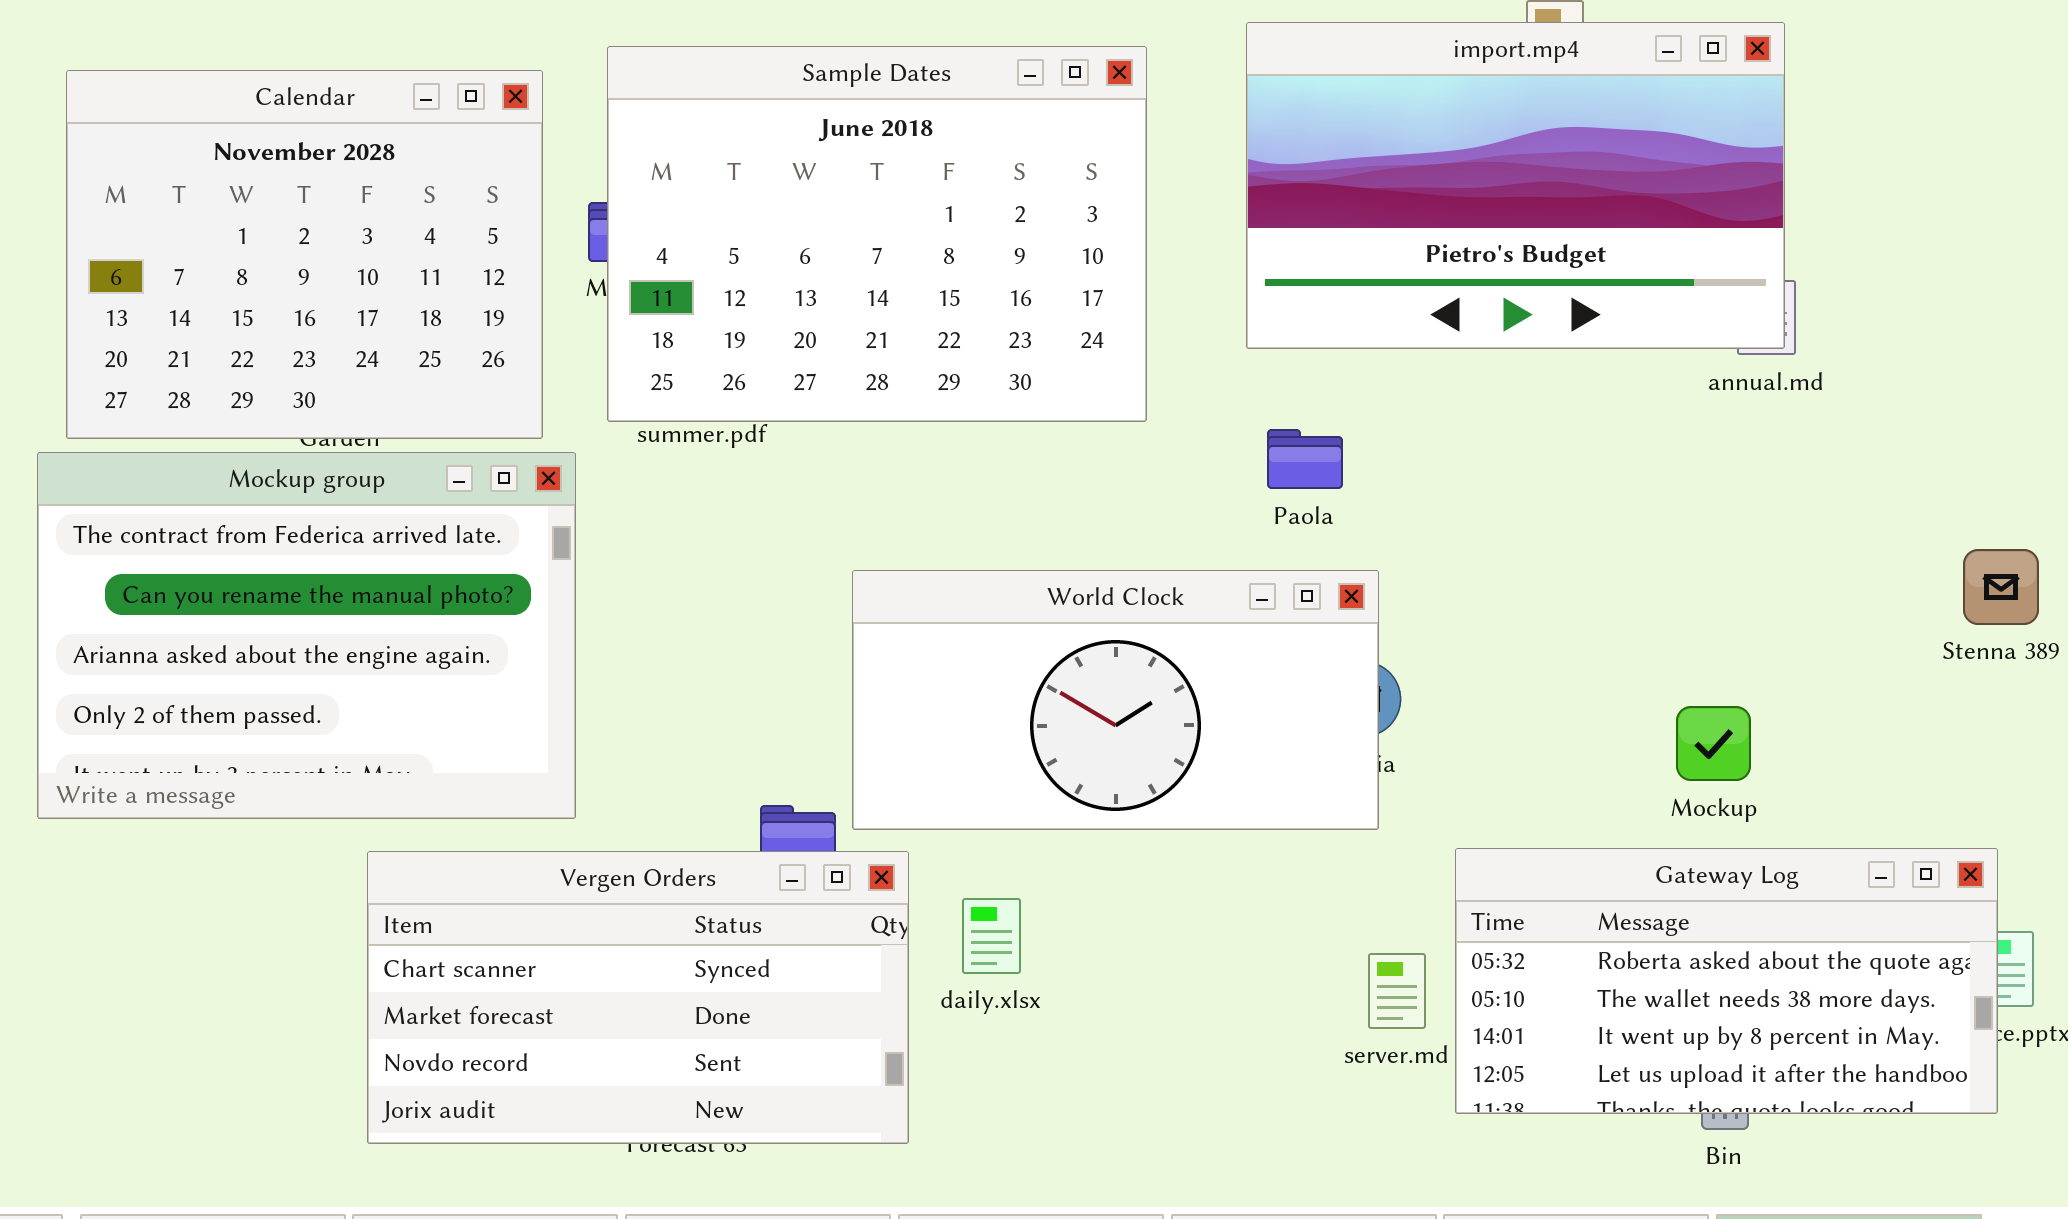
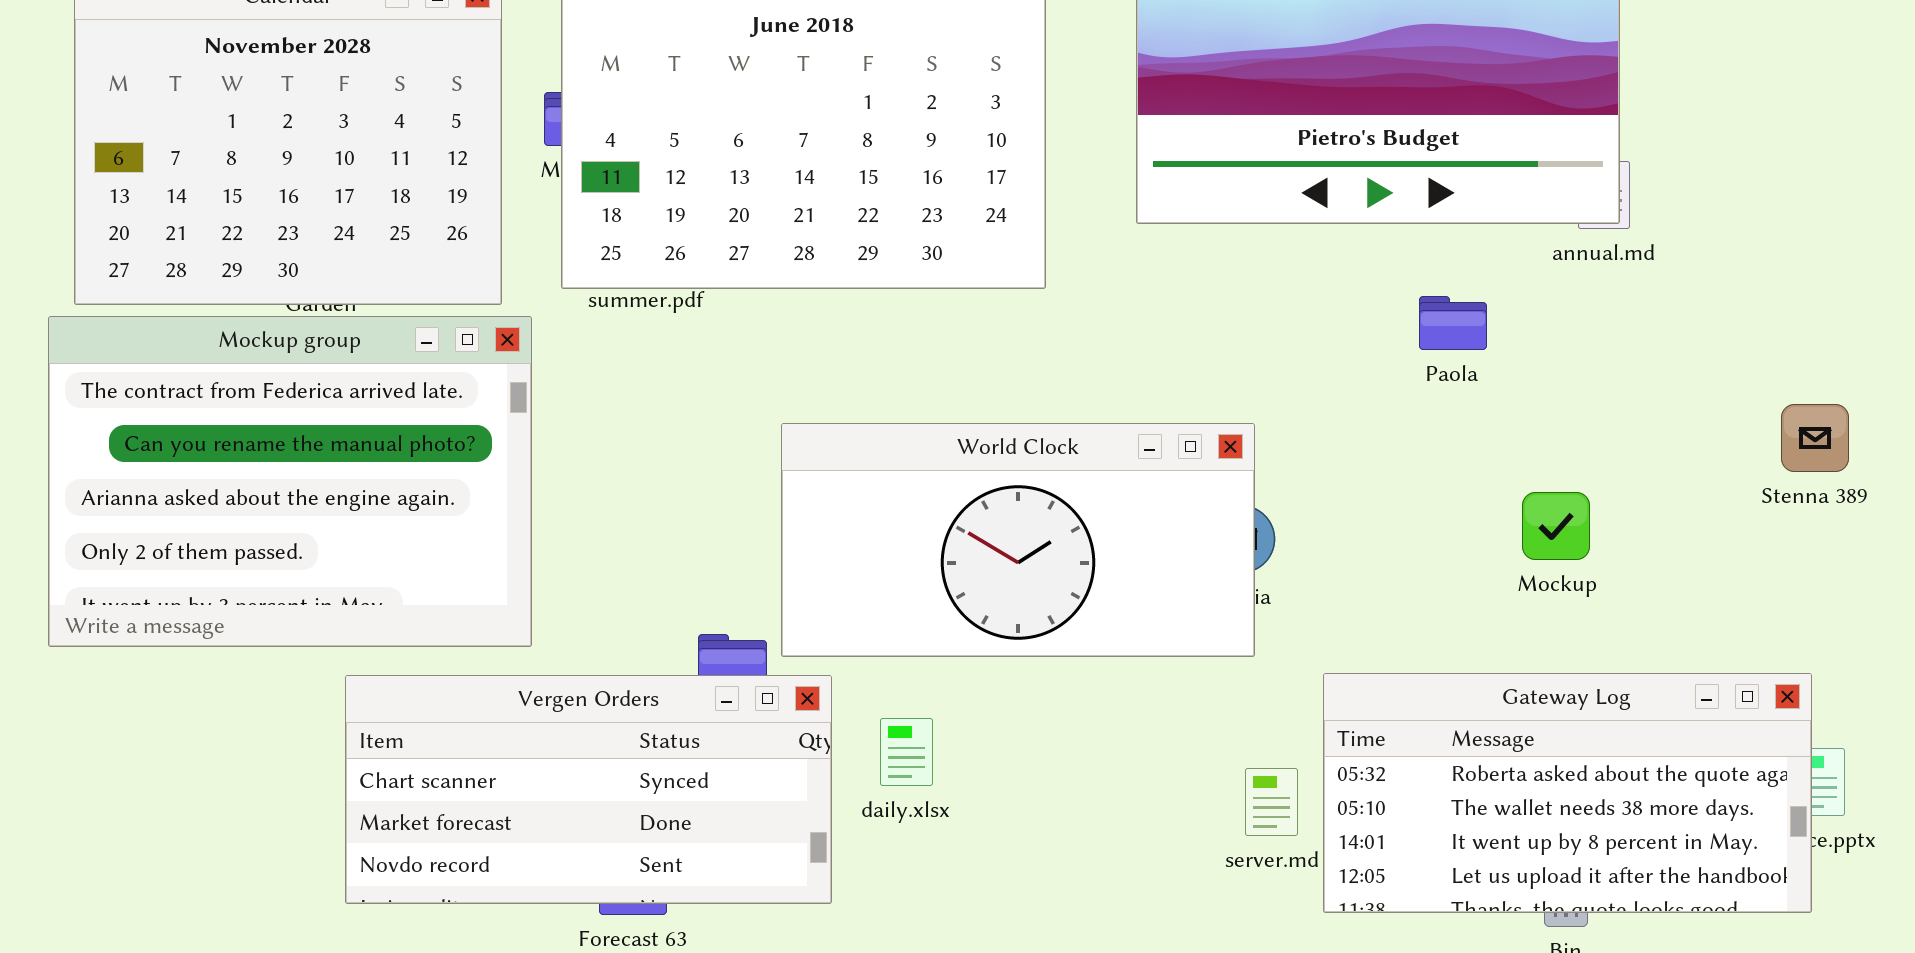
Paola: [1267,429,1343,489] -> [1419,296,1487,350], moved
Mockup: [1676,706,1751,781] -> [1522,492,1590,560], moved
Vergen Orders: [367,851,909,1144] -> [345,675,832,904], resized

